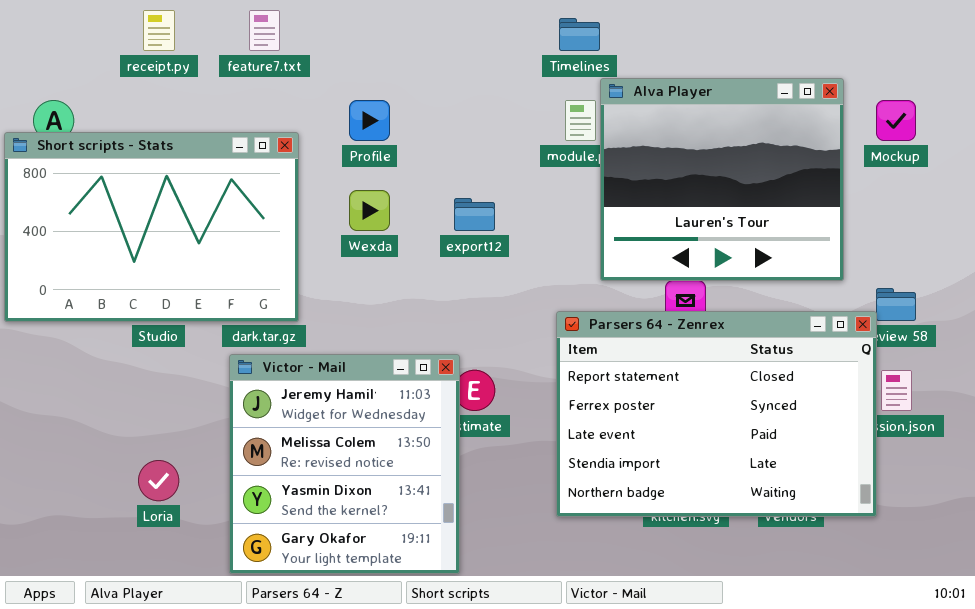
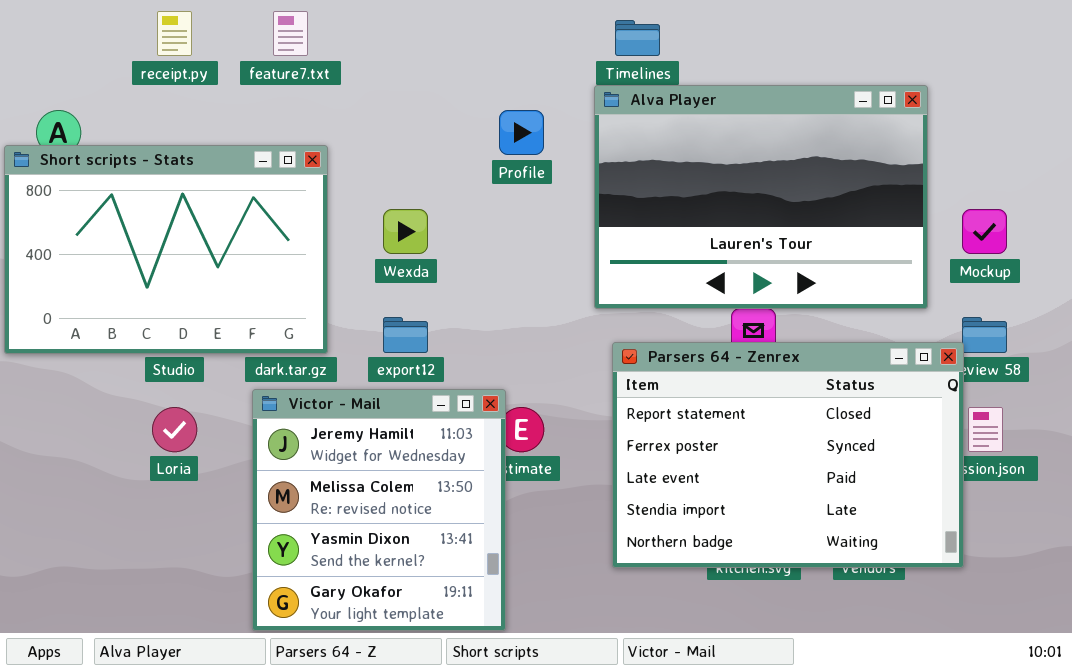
Alva Player: [600,78,844,281] -> [594,85,928,309], resized
Profile: [349,100,390,141] -> [499,110,544,155], moved
Mockup: [876,100,916,141] -> [962,209,1007,254], moved
export12: [454,198,495,231] -> [383,317,428,353], moved
Loria: [138,460,179,501] -> [152,407,197,452], moved

